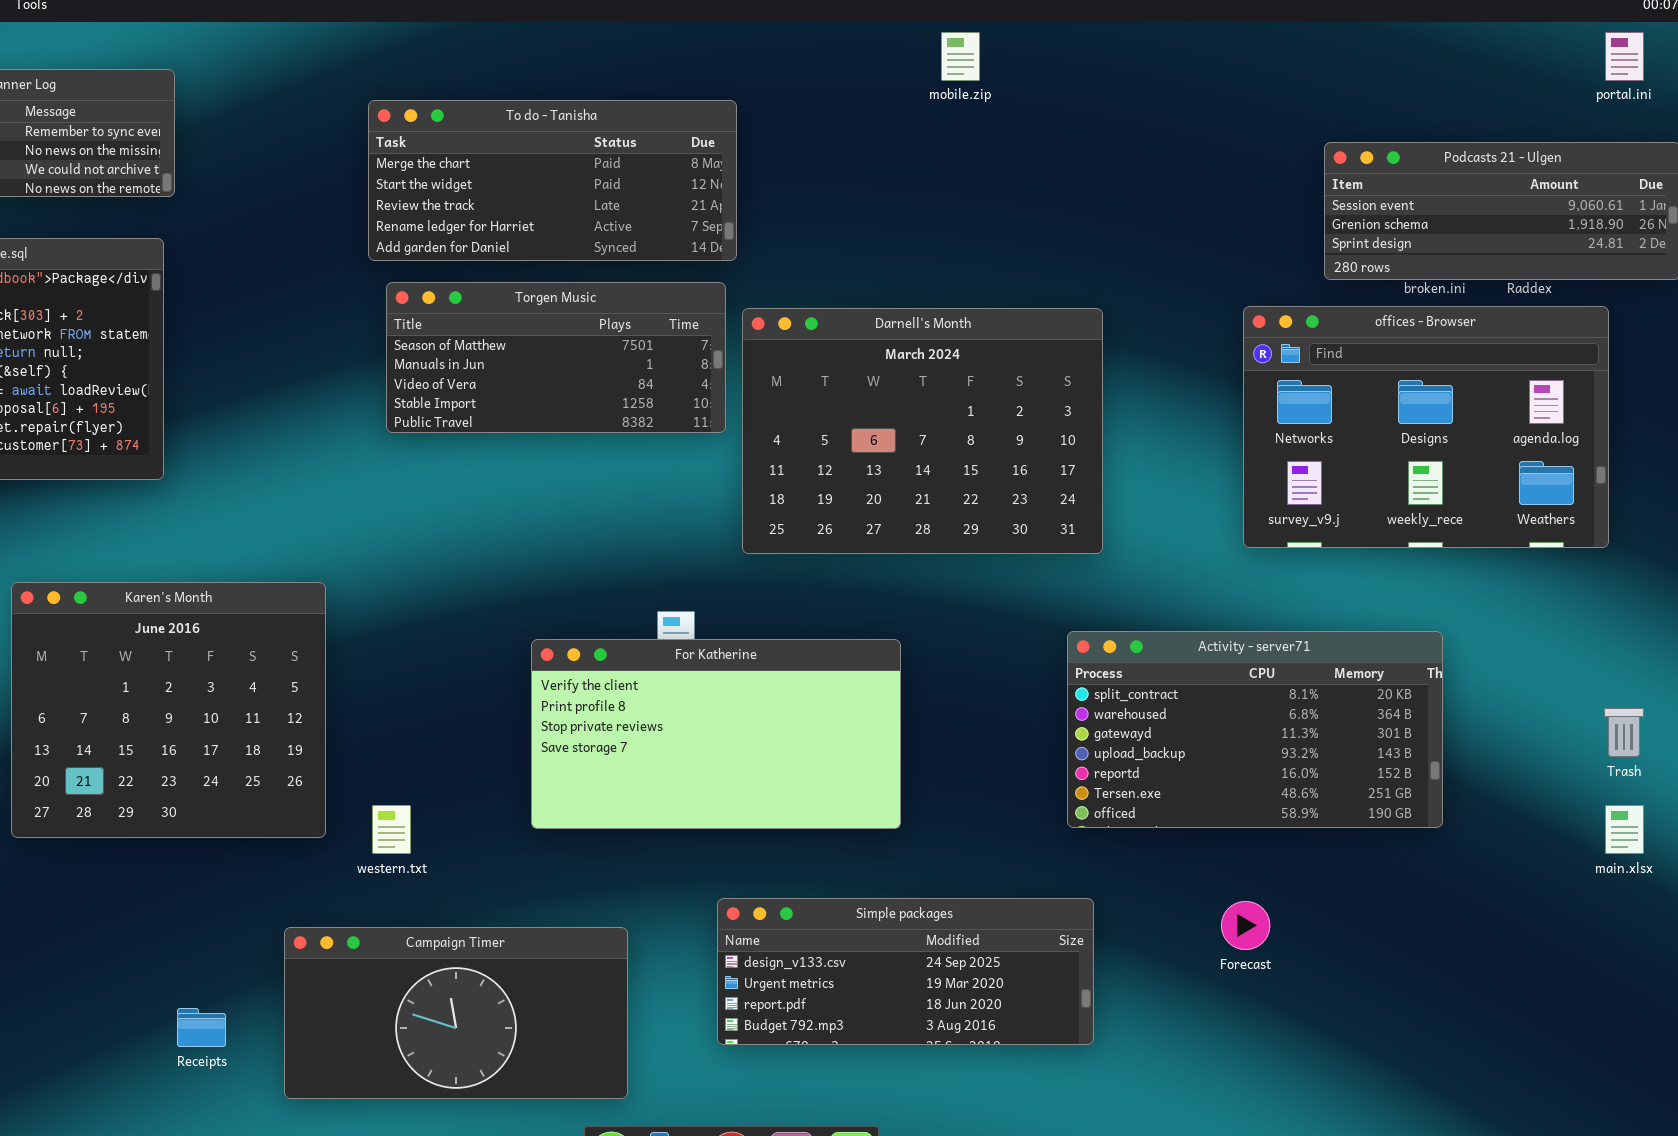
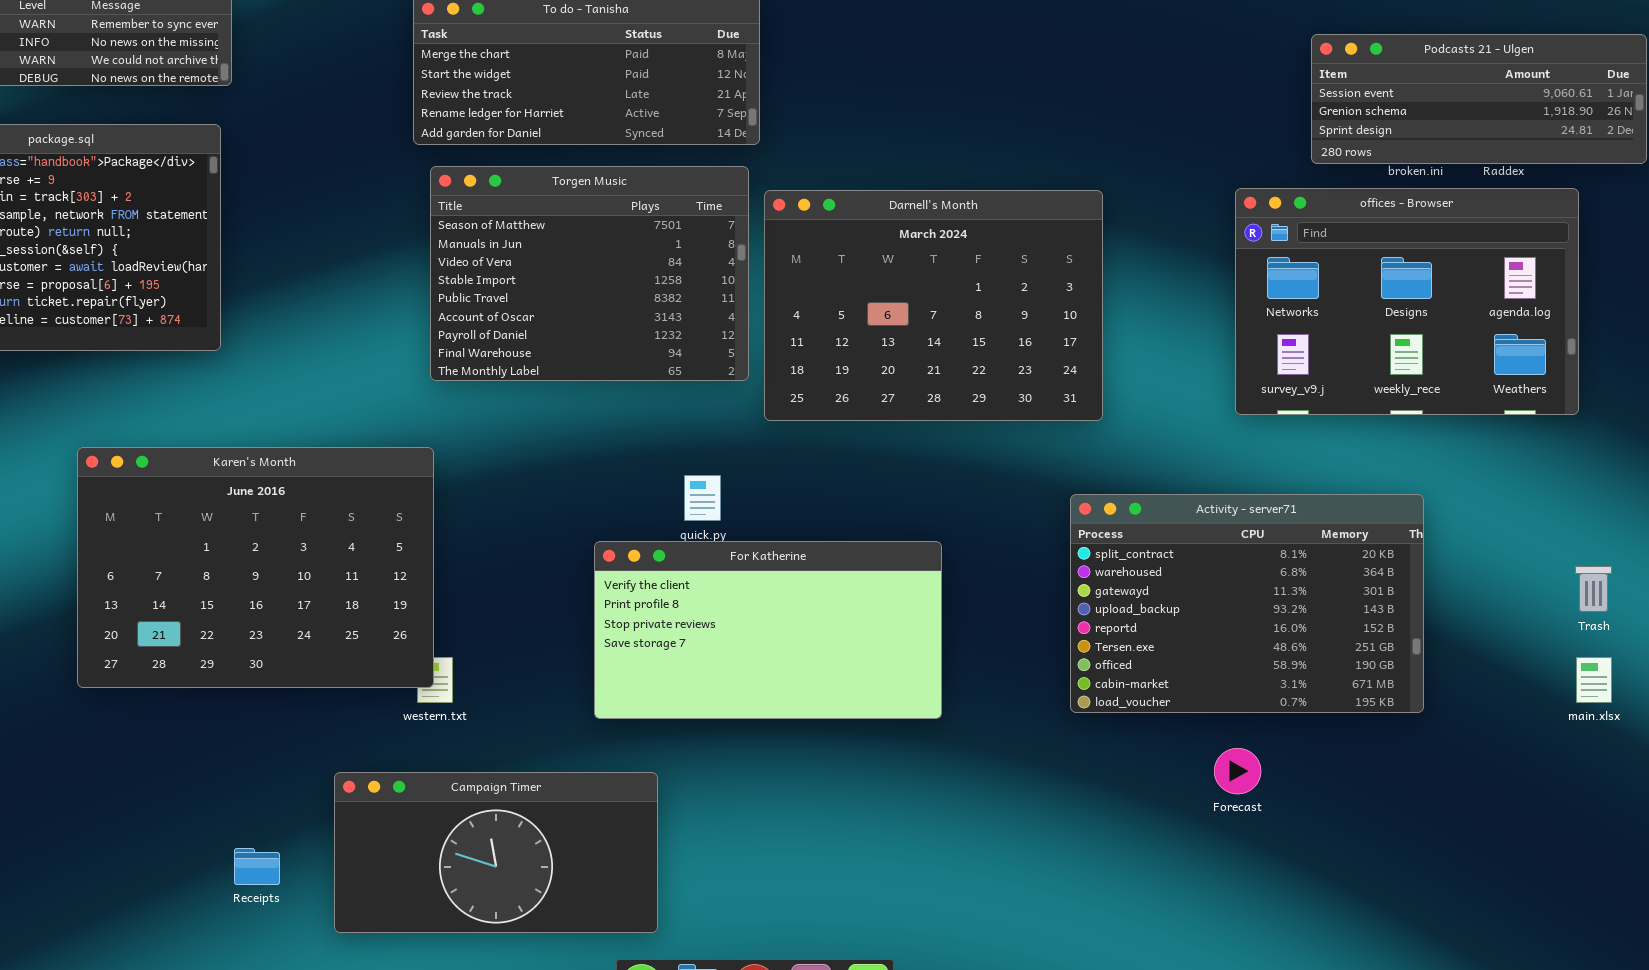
Torgen Music: [386,282,726,433] -> [430,166,749,381], resized
Karen's Month: [11,582,326,838] -> [77,447,434,688], resized
Activity - server71: [1067,631,1443,828] -> [1070,494,1424,713], resized
For Katherine: [531,639,901,829] -> [594,541,942,719], moved
Simple packages: [717,898,1094,1045] -> none, closed

